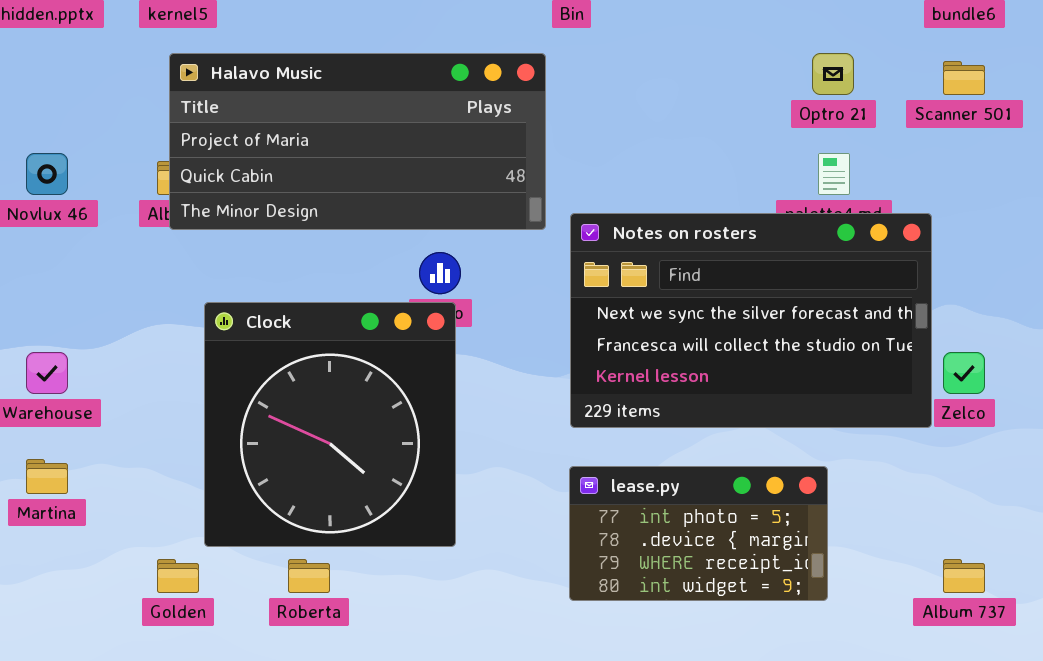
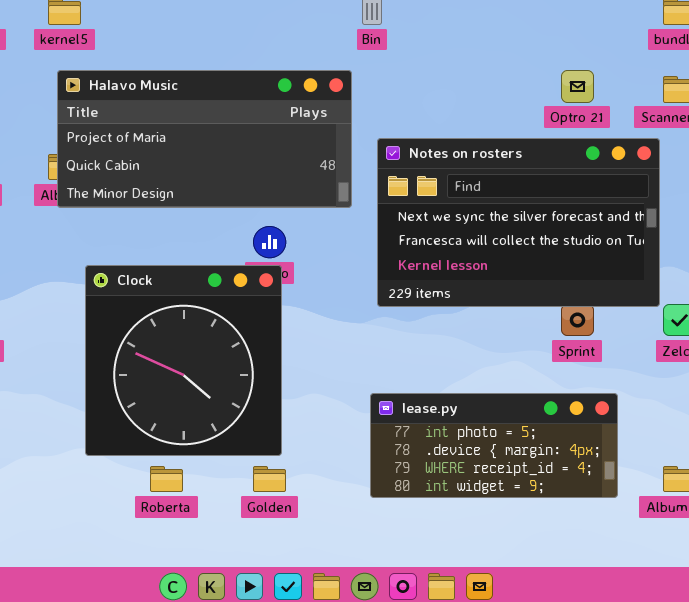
Notes on rosters: [570,213,932,428] -> [377,138,660,307], moved
lease.py: [569,466,828,601] -> [370,393,618,498], resized
Golden: [157,559,199,593] -> [253,466,286,492], moved

